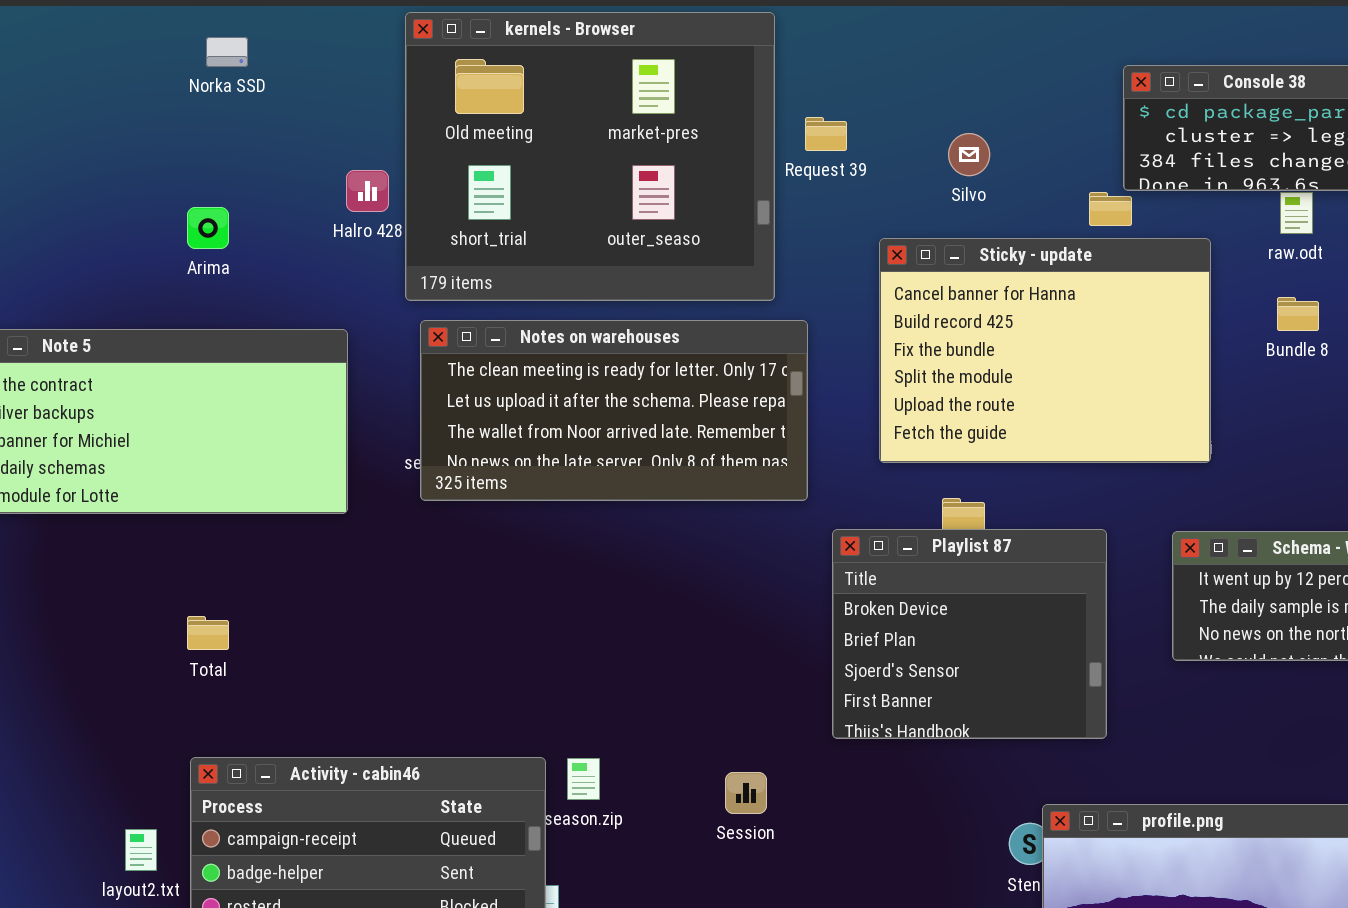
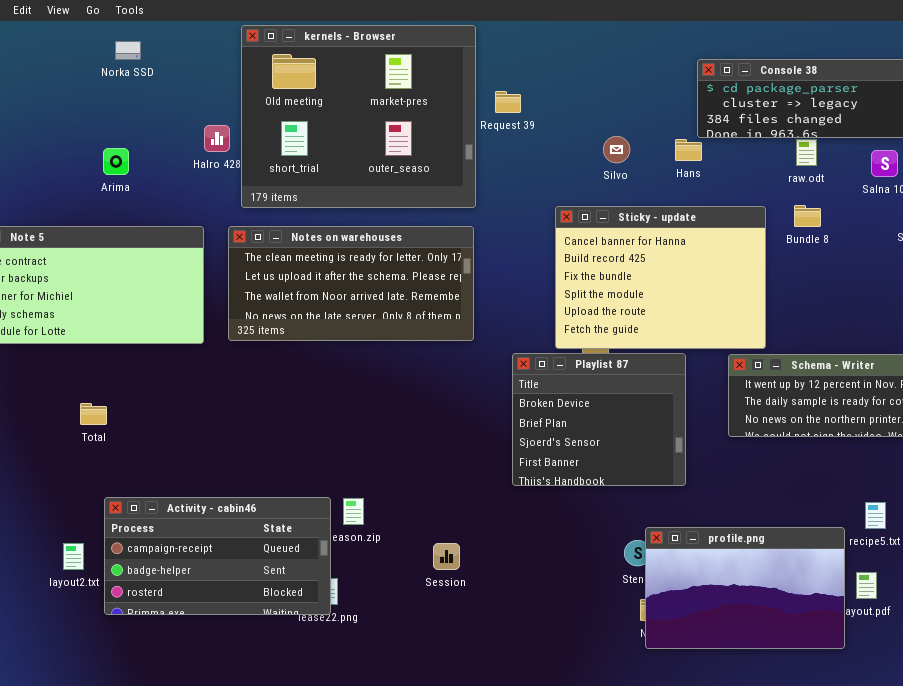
Silvo: [948,133,990,176] -> [603,136,630,163], moved
Sticky - update: [879,238,1211,463] -> [555,206,766,349], moved
Notes on warehouses: [420,320,808,501] -> [228,226,474,341], moved
Total: [187,616,229,650] -> [80,403,107,425], moved
Session: [725,772,767,814] -> [433,543,460,570], moved

